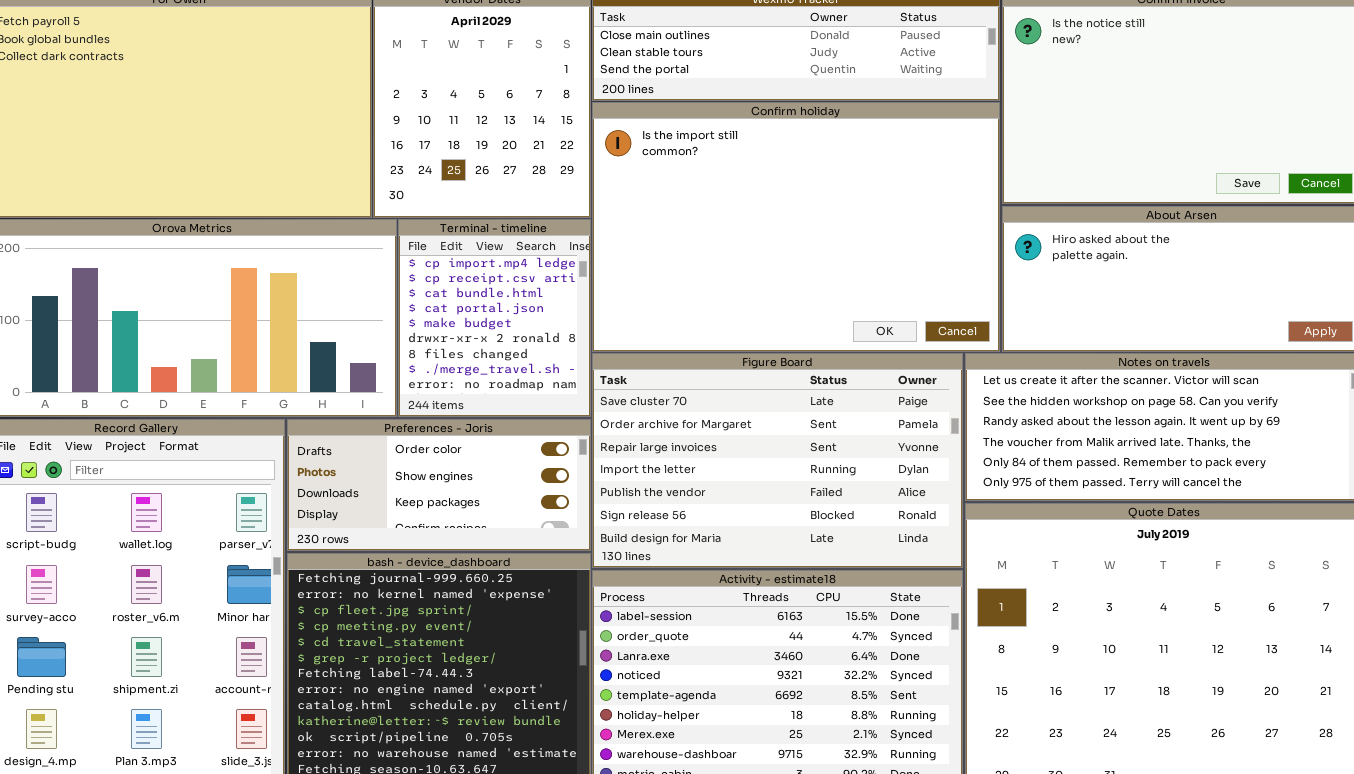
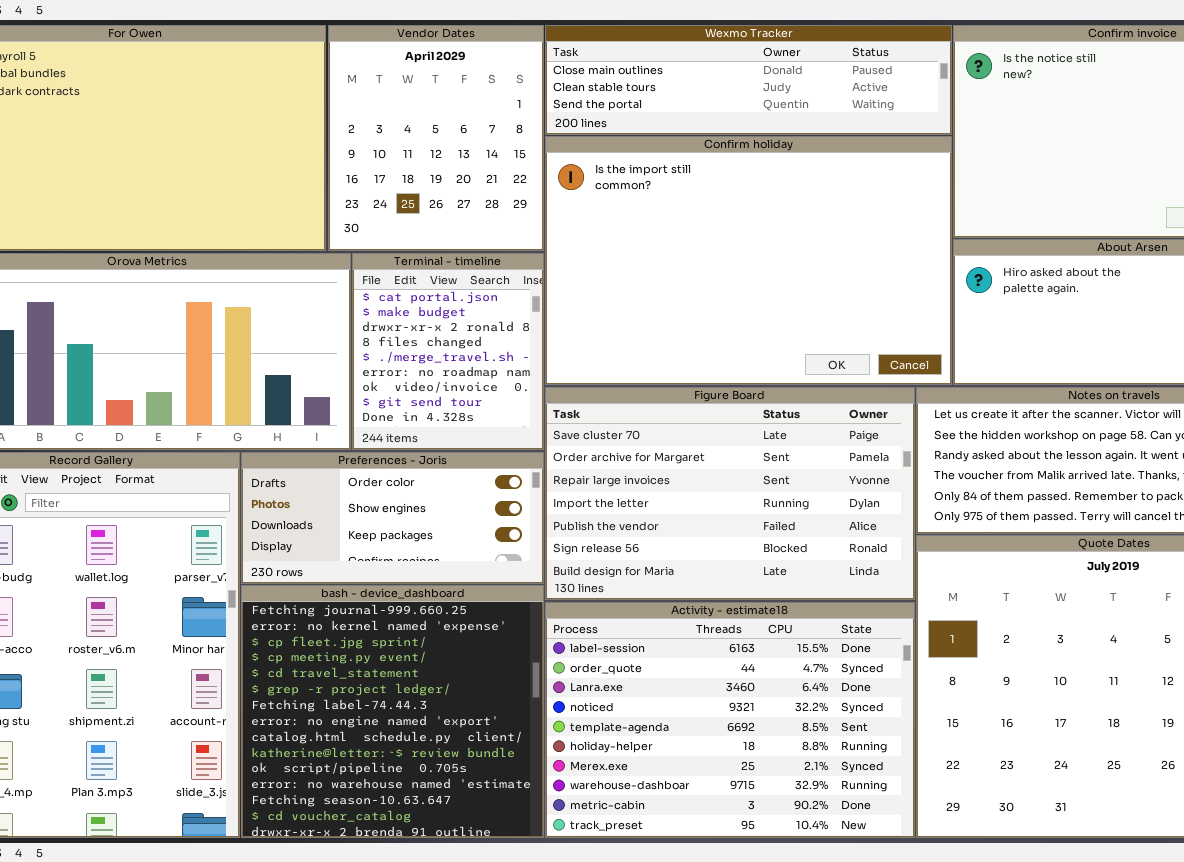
Terminal - timeline: [398,219,591,417] -> [352,253,544,450], scrolled down 3 rows

